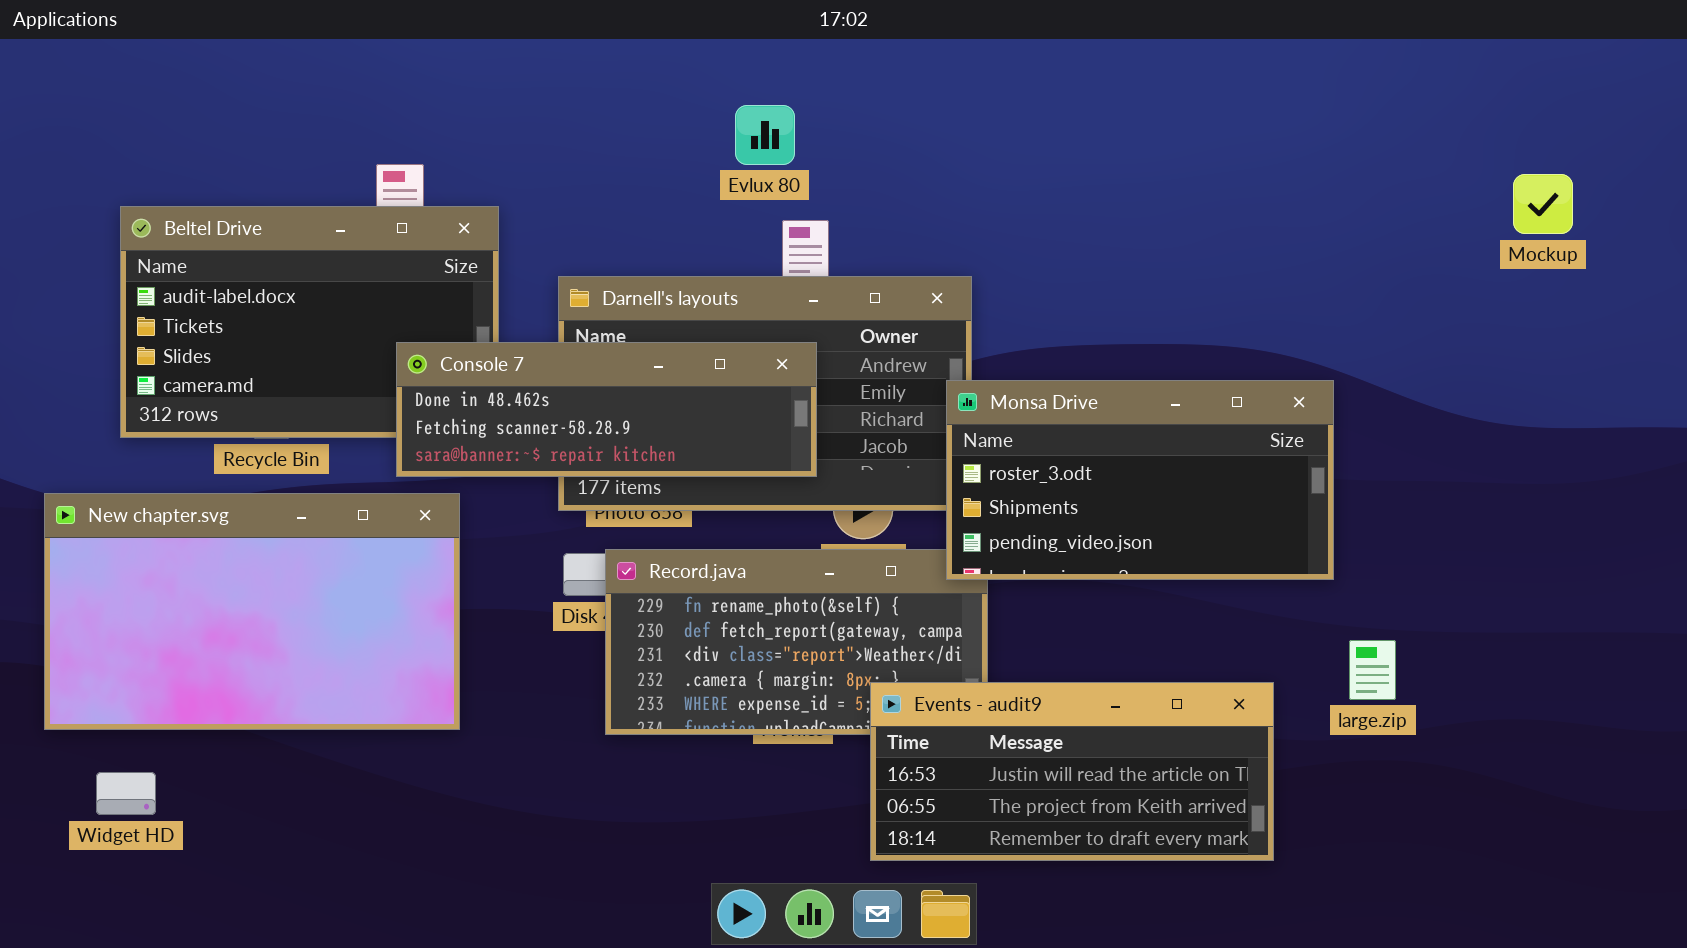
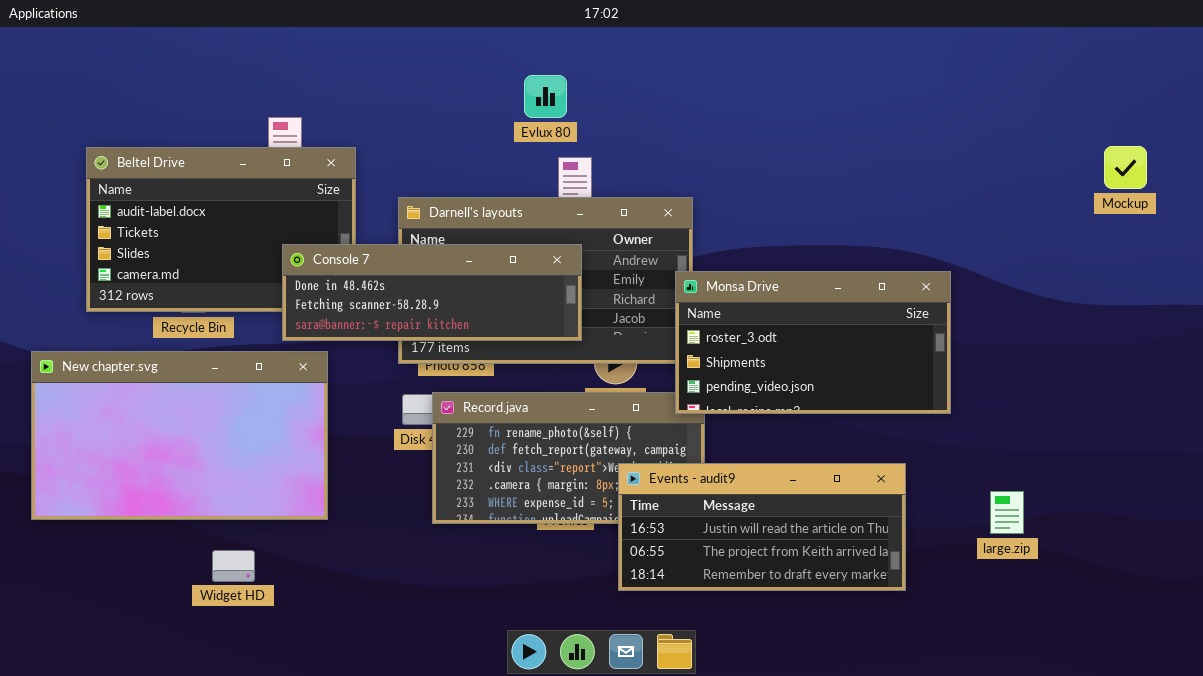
Mockup: [1513,174,1573,234] -> [1104,146,1147,189], moved
large.zip: [1349,640,1396,700] -> [990,491,1024,534], moved
Events - audit9: [870,682,1274,861] -> [618,463,906,591], moved
Widget HD: [96,772,156,815] -> [212,550,255,582], moved

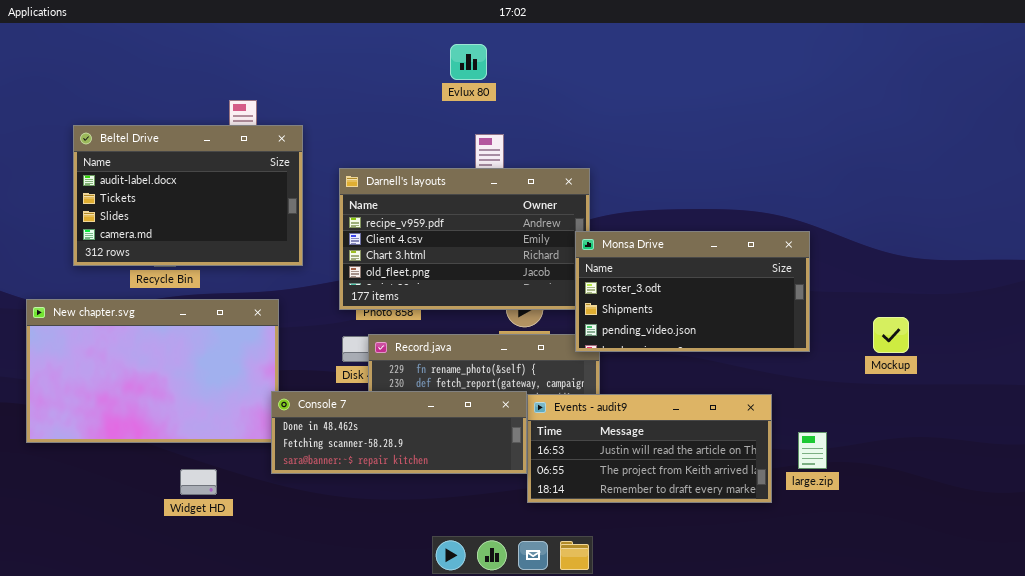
Evlux 80: [524,75,567,118] -> [450,44,487,80], moved
Mockup: [1104,146,1147,189] -> [873,317,909,353], moved
Console 7: [282,244,582,341] -> [271,391,527,474], moved
large.zip: [990,491,1024,534] -> [798,432,827,469], moved

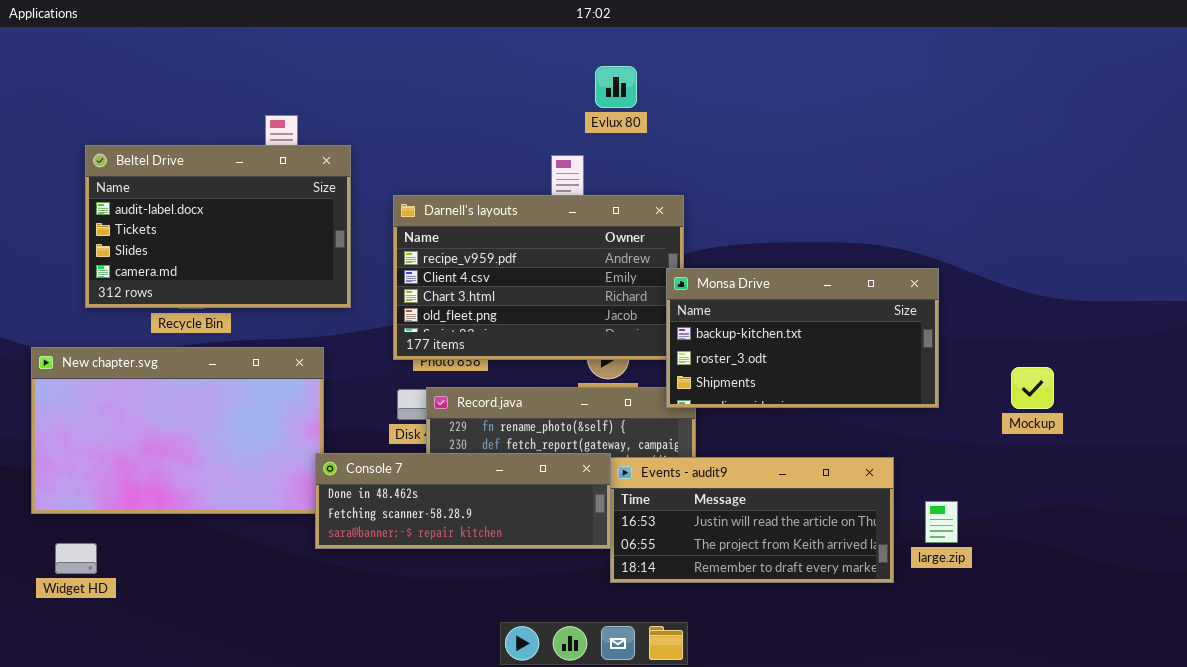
Evlux 80: [450,44,487,80] -> [595,66,637,108], moved
Monsa Drive: [575,231,810,352] -> [666,268,939,408], scrolled up 1 row
Widget HD: [180,469,217,495] -> [55,543,97,574], moved

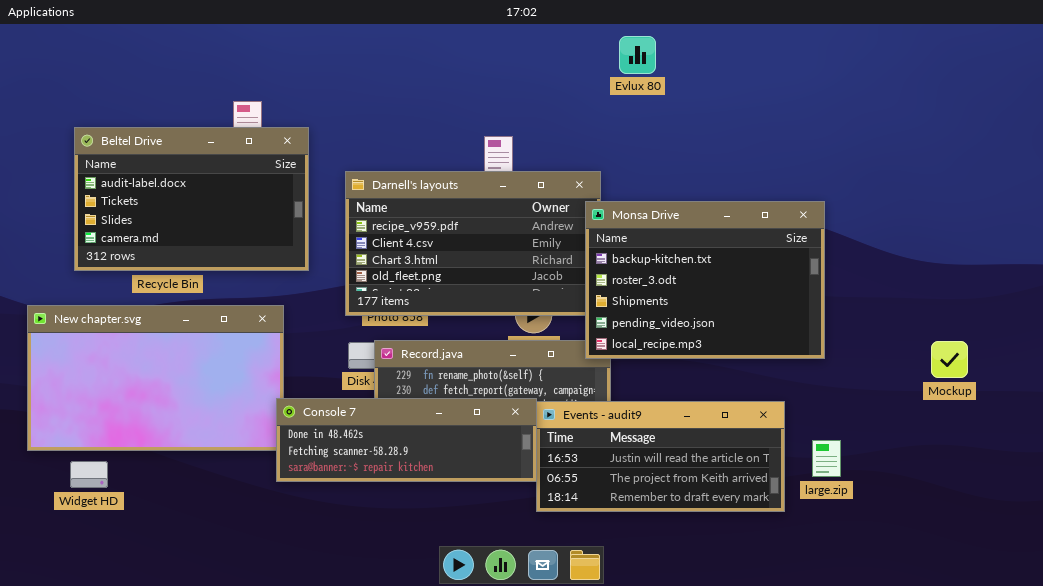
Evlux 80: [595,66,637,108] -> [619,36,656,74], moved
Monsa Drive: [666,268,939,408] -> [585,201,825,359], resized
Mockup: [1011,367,1054,409] -> [931,341,968,378], moved
Widget HD: [55,543,97,574] -> [70,461,108,488], moved

